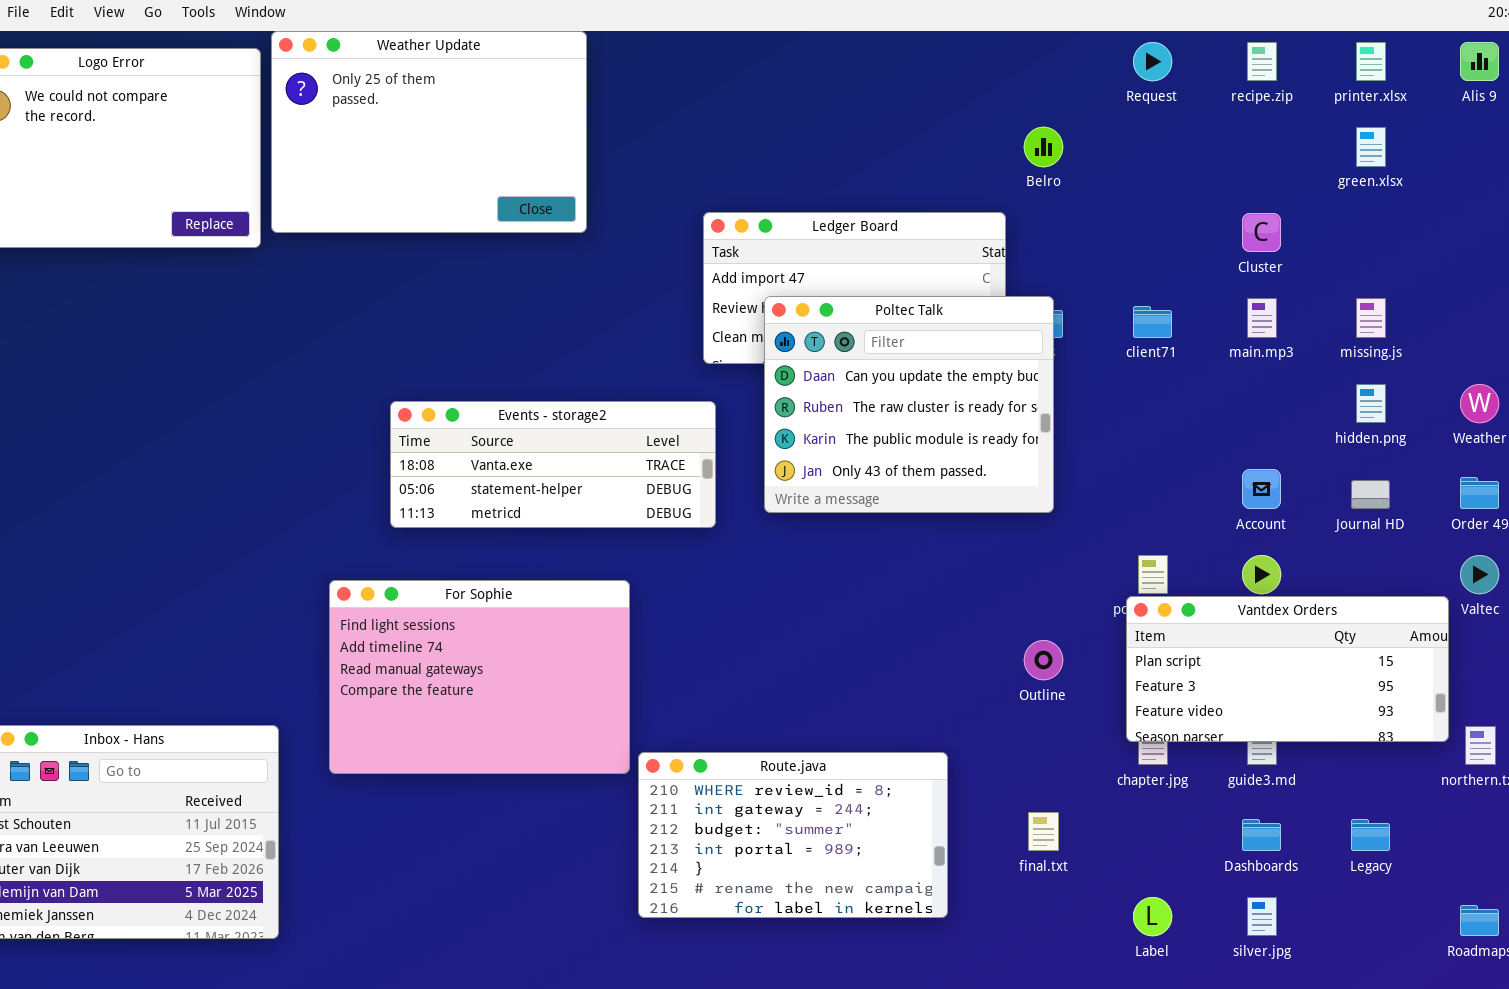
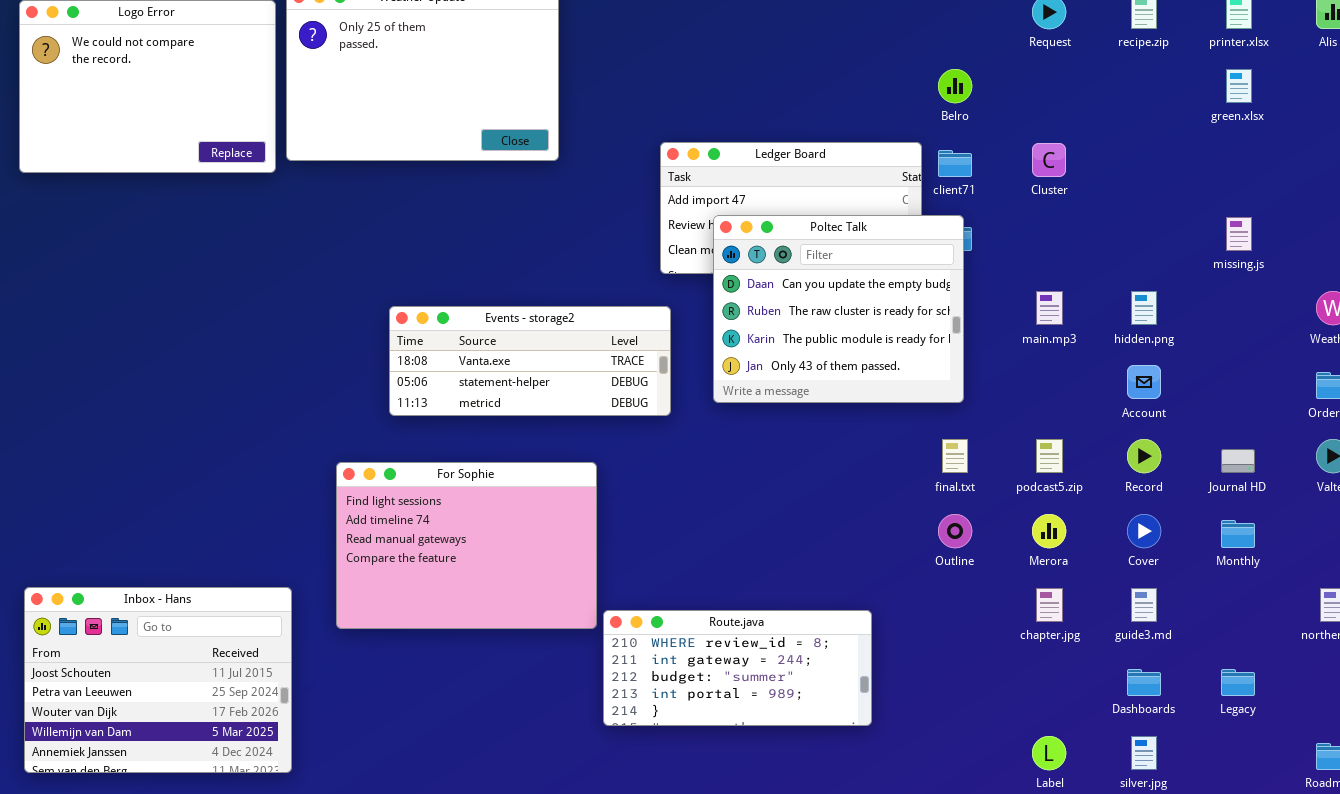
Cluster: [1242,213,1281,252] -> [1032,143,1066,177], moved
main.mp3: [1247,298,1277,338] -> [1036,291,1063,325], moved
client71: [1133,306,1172,338] -> [938,150,972,177], moved
hidden.png: [1356,384,1386,423] -> [1131,291,1157,325], moved
Journal HD: [1351,480,1390,509] -> [1221,449,1255,473], moved
Vantdex Orders: [1126,596,1449,742] -> none, closed
Route.java: [638,752,948,918] -> [603,610,872,726], resized
final.txt: [1028,812,1059,851] -> [942,439,968,473], moved

